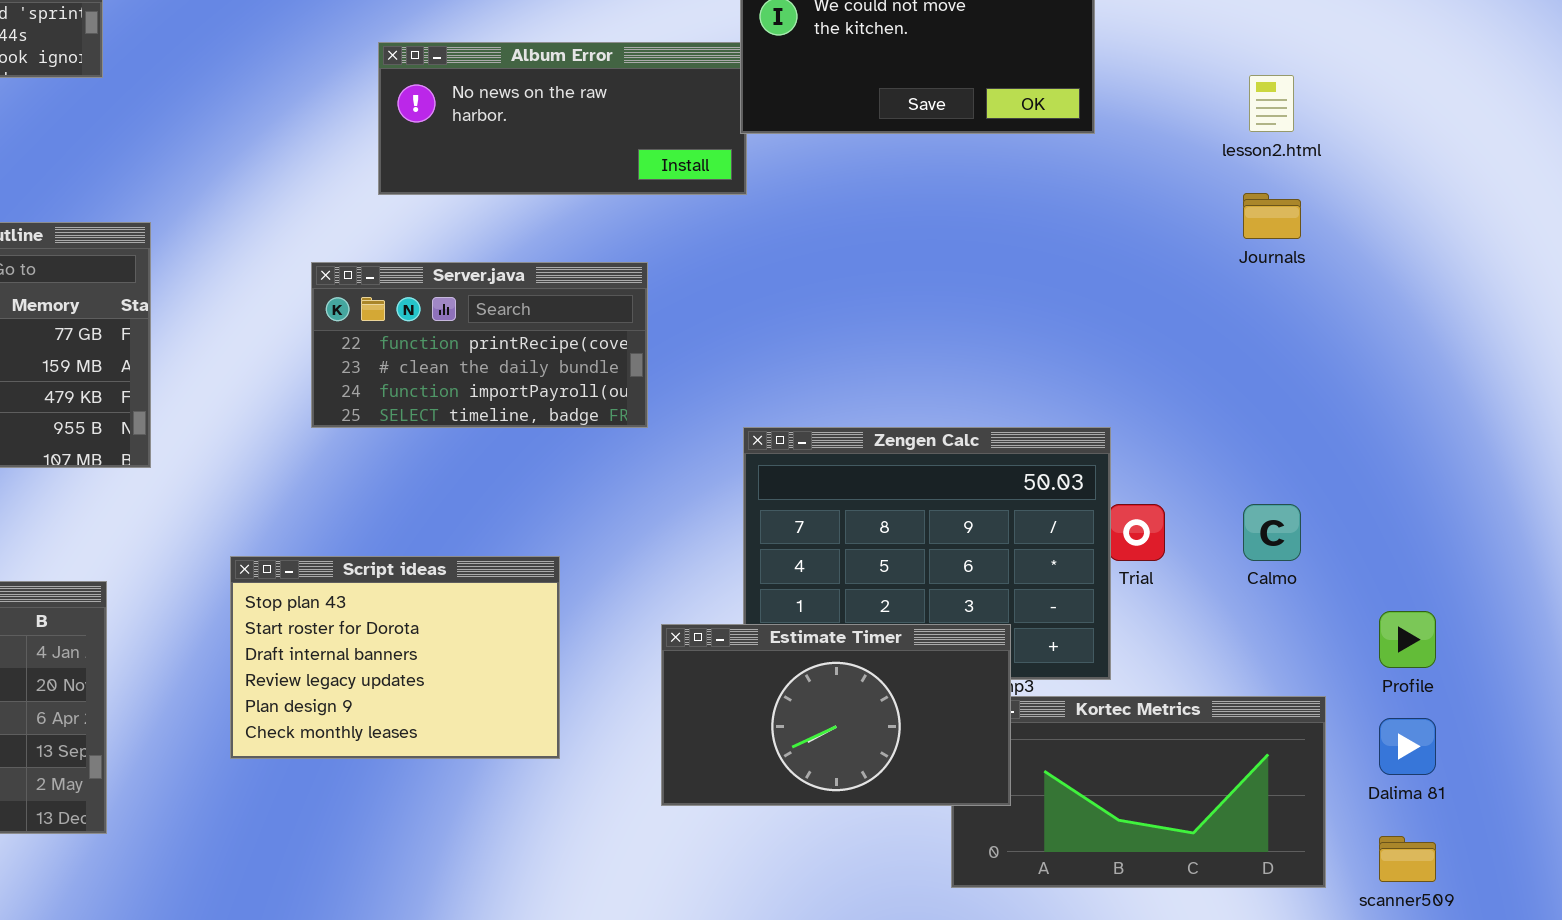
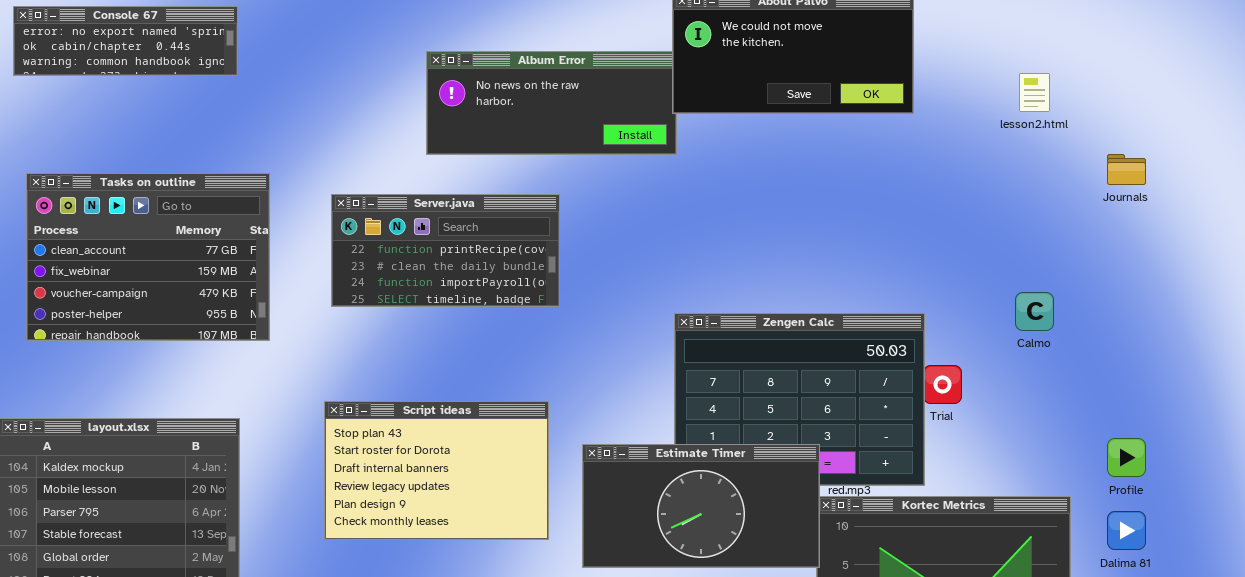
Journals: [1243,193,1301,239] -> [1107,154,1146,185], moved
Server.java: [311,262,648,428] -> [331,194,560,307], moved
Calmo: [1243,504,1301,561] -> [1015,292,1054,331], moved
Estimate Timer: [661,624,1011,806] -> [582,444,820,568], moved

